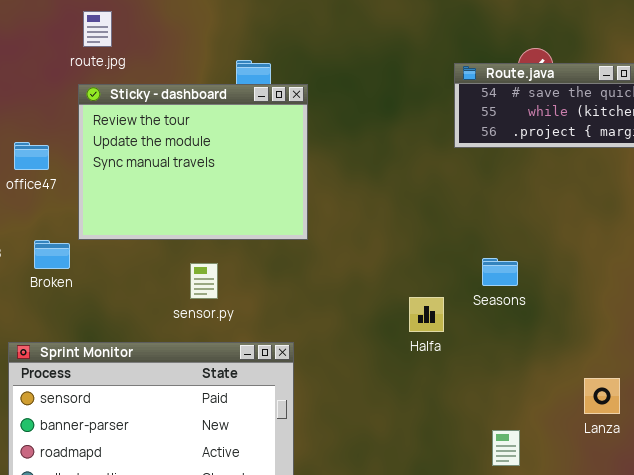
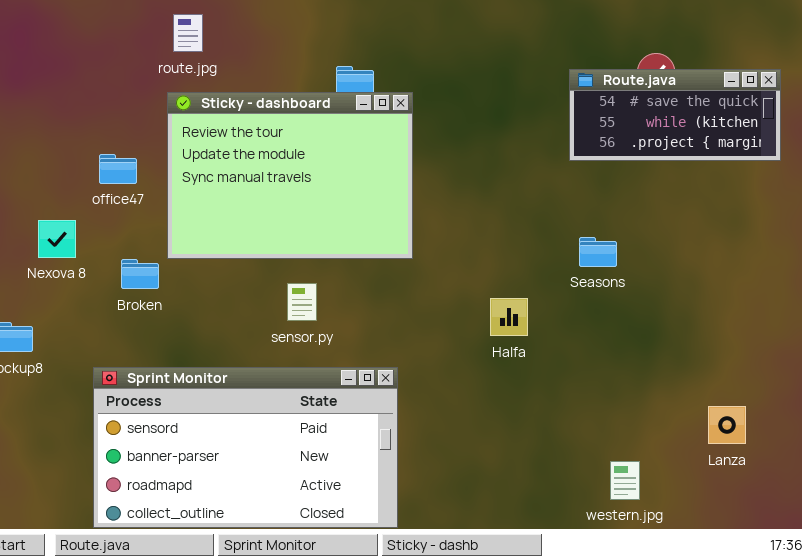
Seasons: [482,258,518,286] -> [579,237,617,267], moved
Halfa: [409,297,444,332] -> [490,298,528,336], moved

